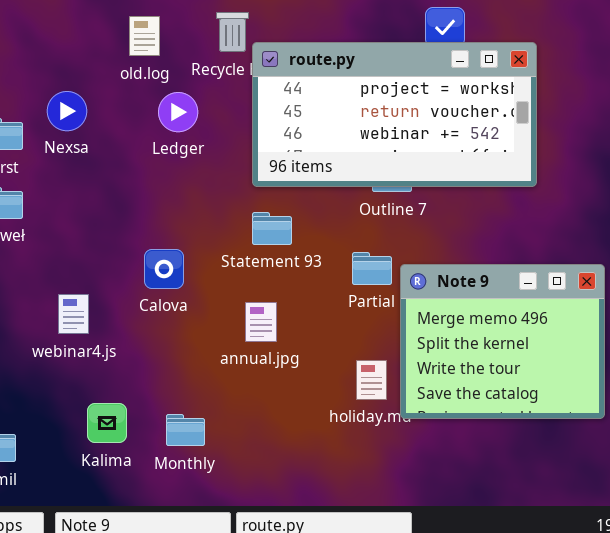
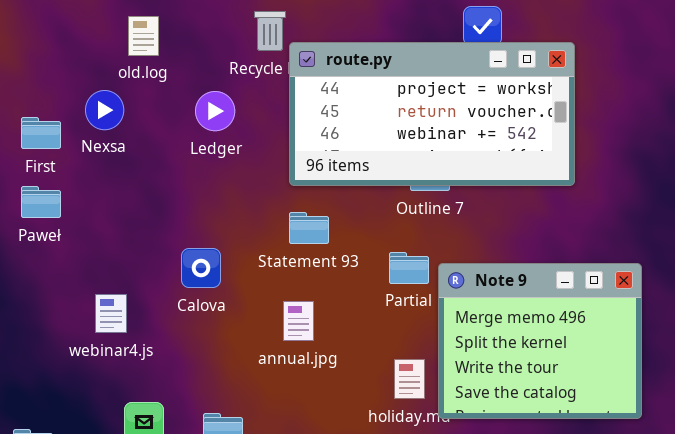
old.log: [129,16,160,56] -> [128,16,159,56], moved

